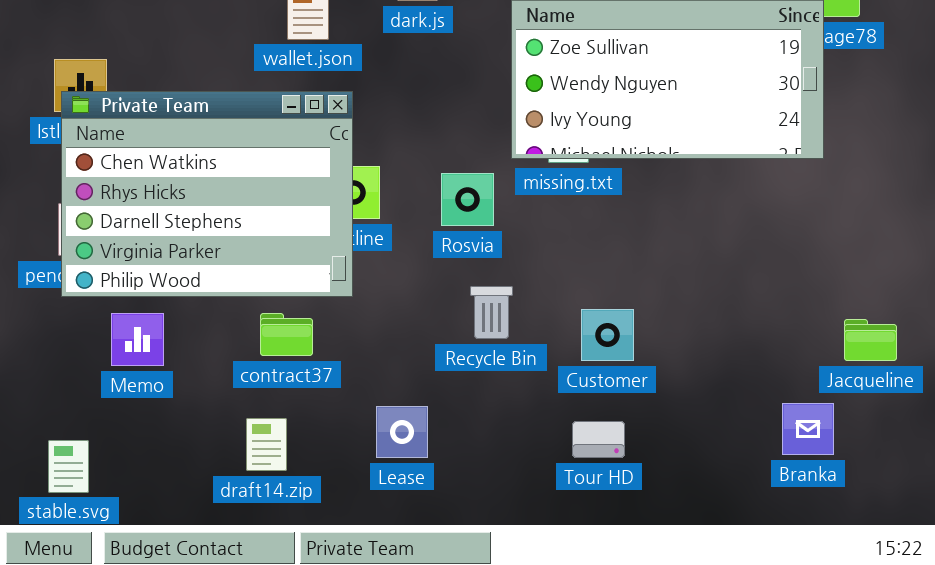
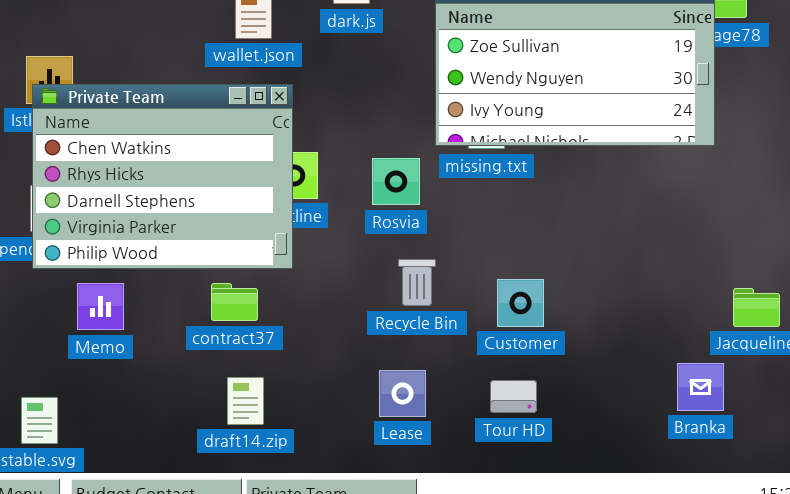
Lease: [376,406,428,458] -> [379,370,426,417], moved
draft14.zip: [246,418,287,471] -> [227,377,264,425], moved

